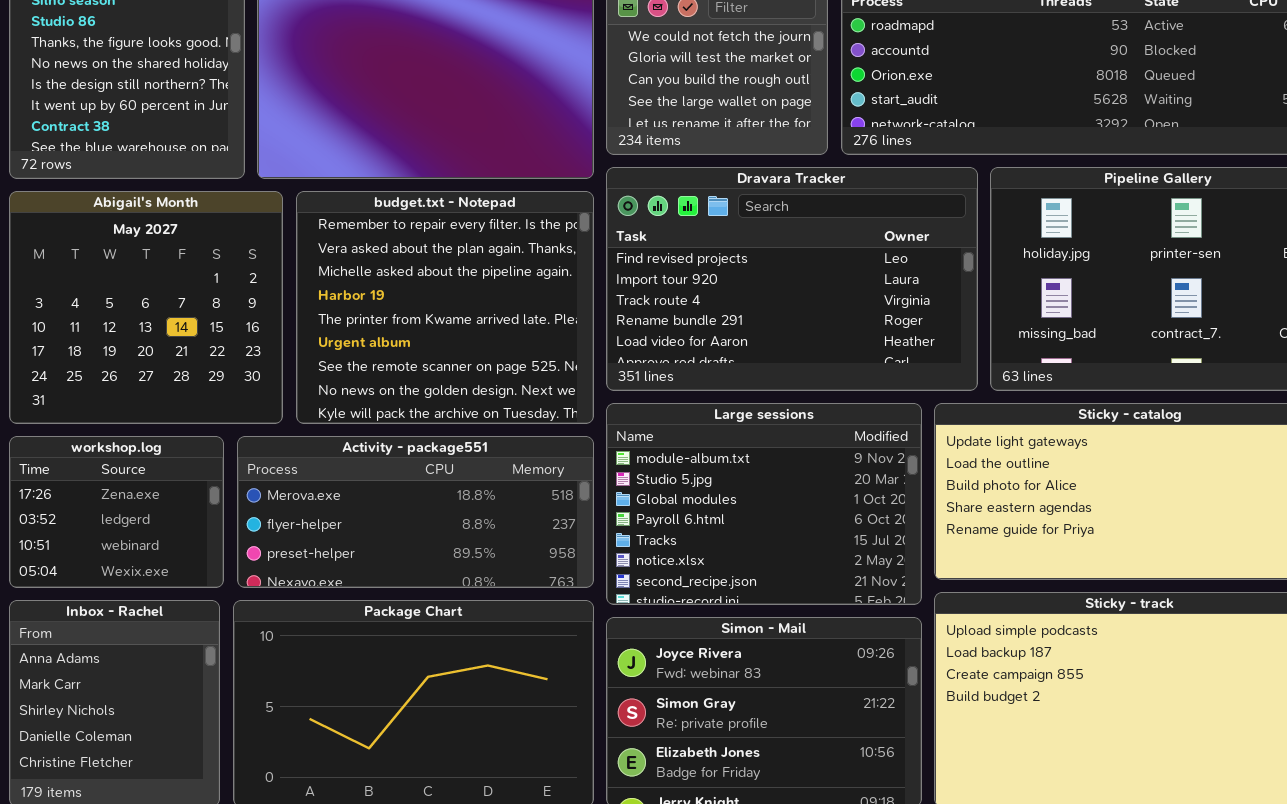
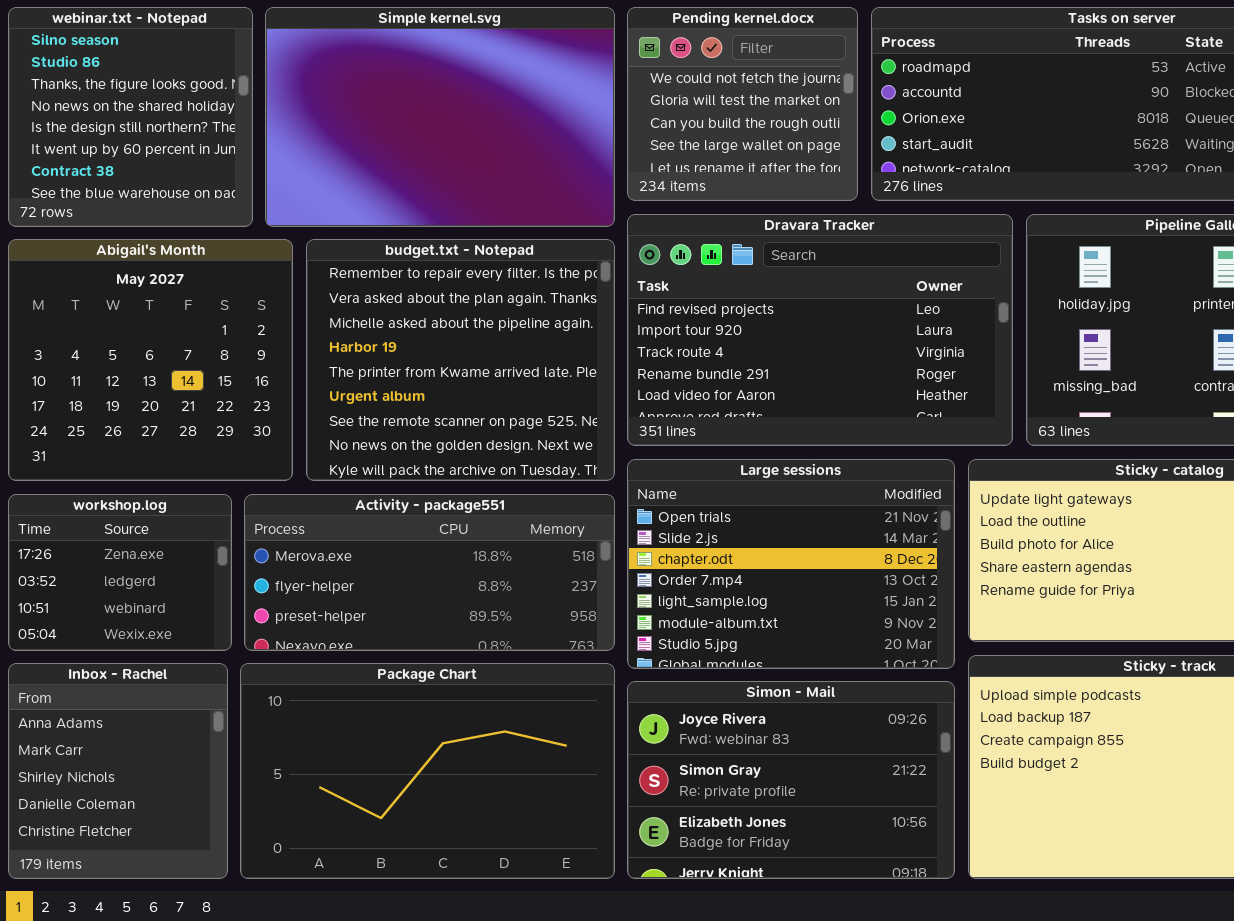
Large sessions: [606,403,922,605] -> [627,459,955,669], scrolled up 5 rows

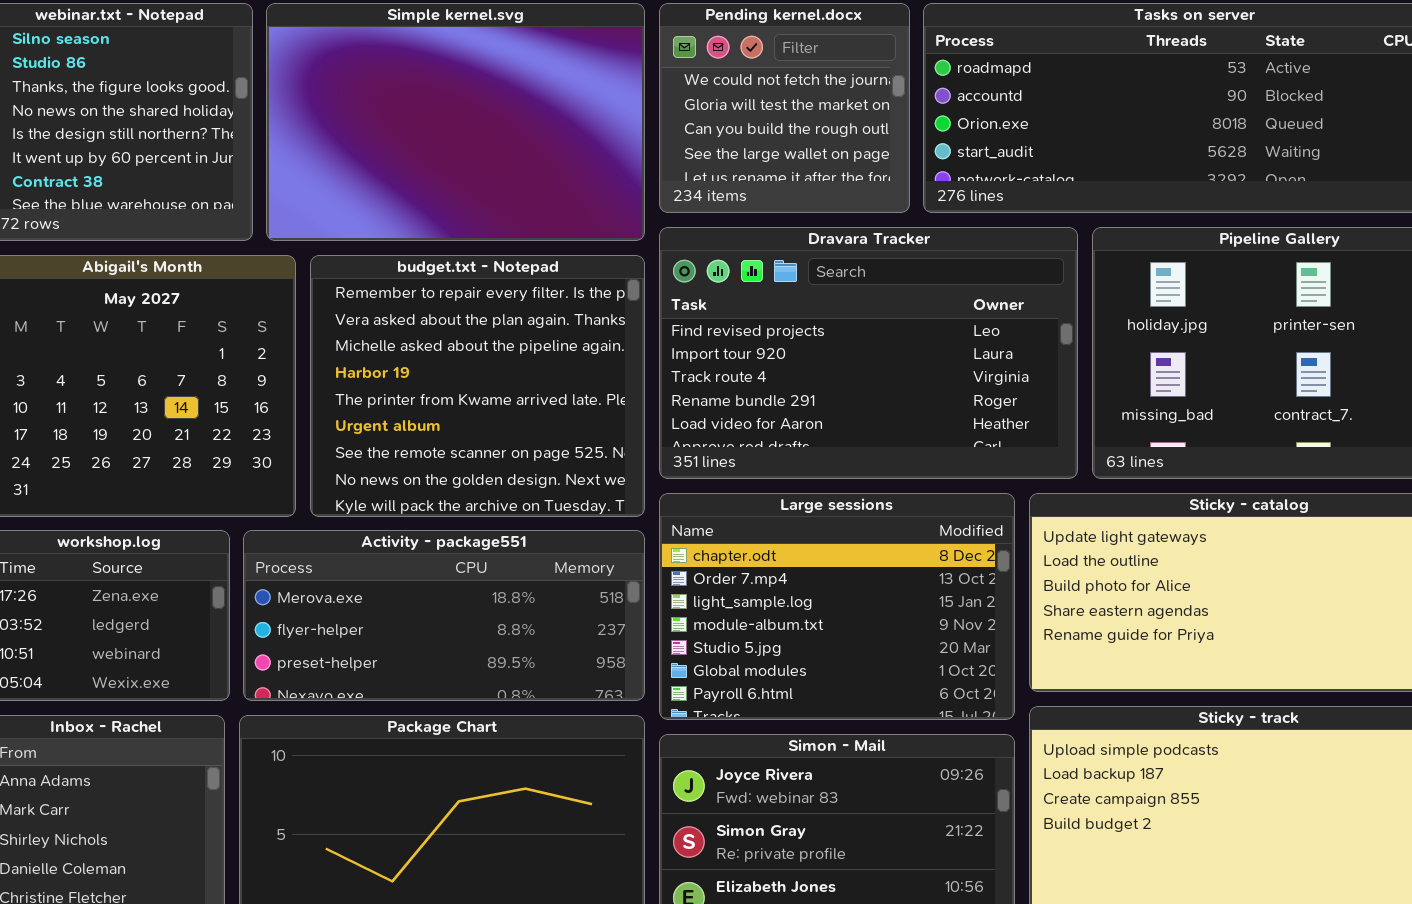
Large sessions: [627,459,955,669] -> [659,493,1015,720], scrolled down 2 rows

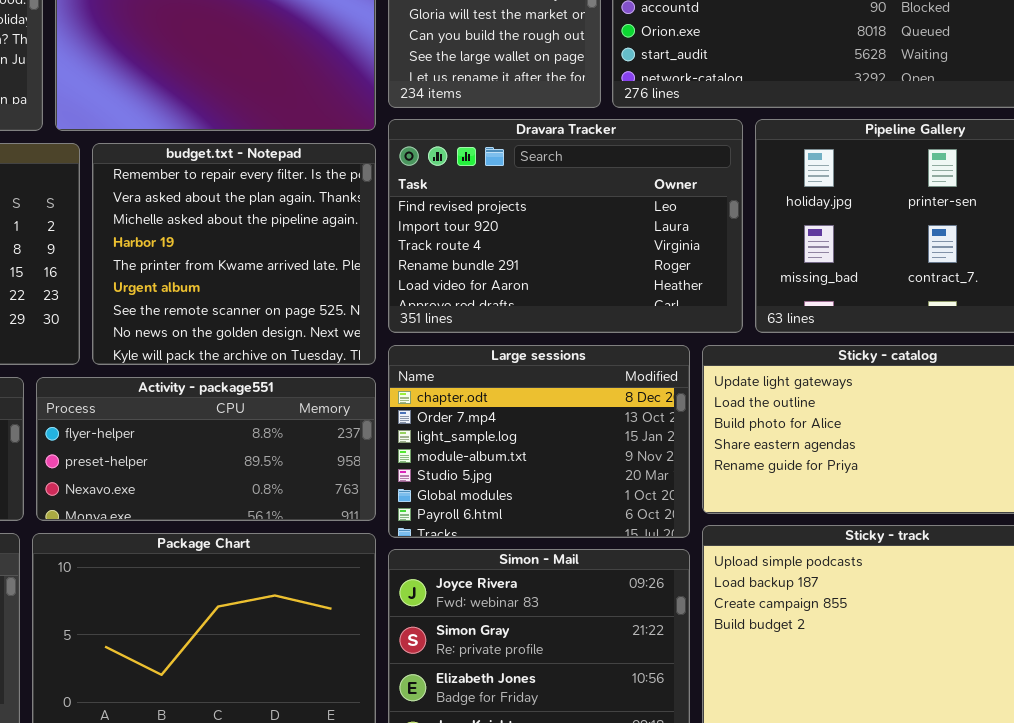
Activity - package551: [243,530,645,701] -> [36,377,376,521], scrolled down 1 row

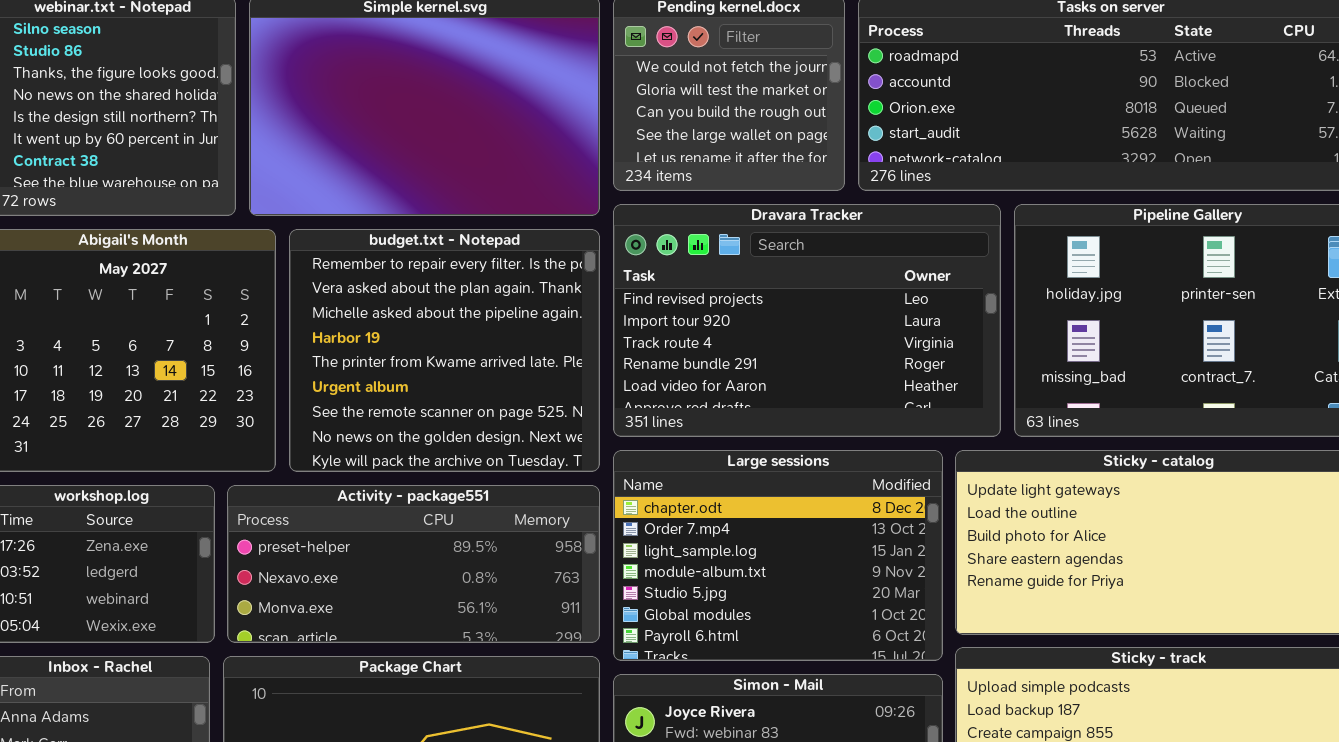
Activity - package551: [36,377,376,521] -> [227,485,600,643], scrolled down 1 row

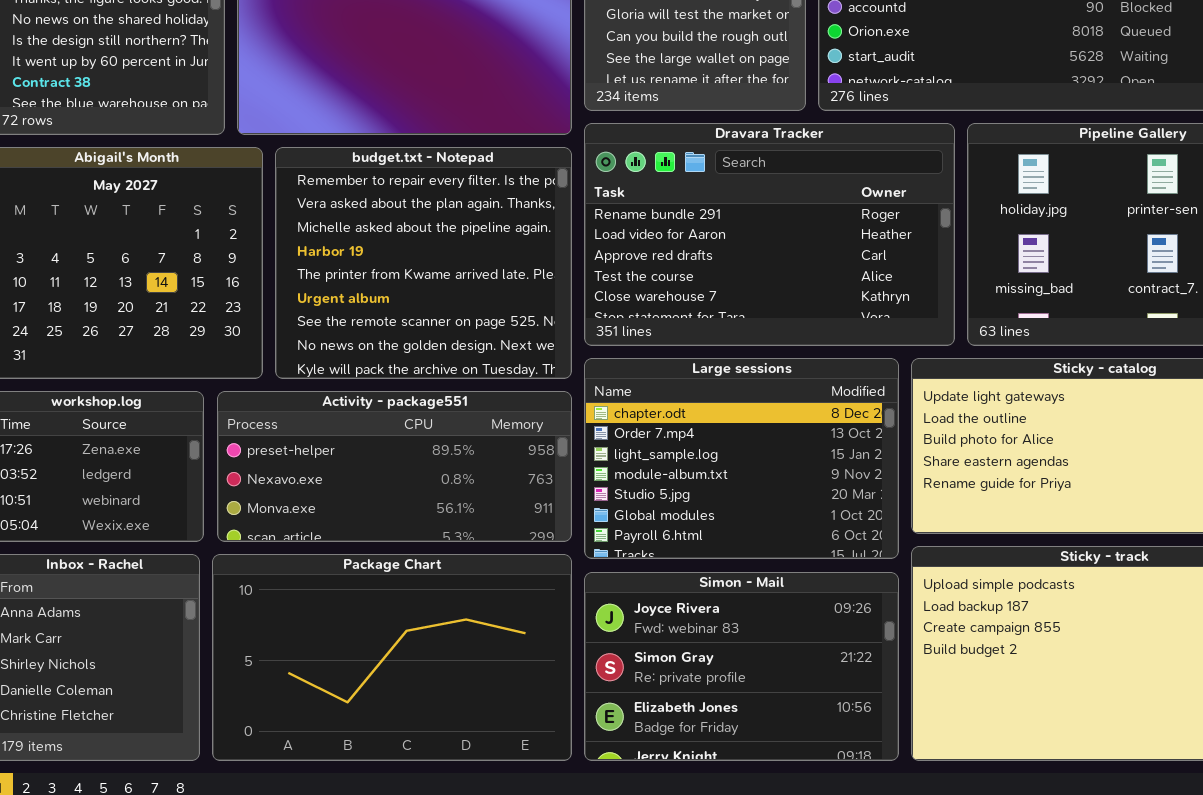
Dravara Tracker: [613,204,1001,437] -> [584,123,955,346], scrolled down 3 rows

